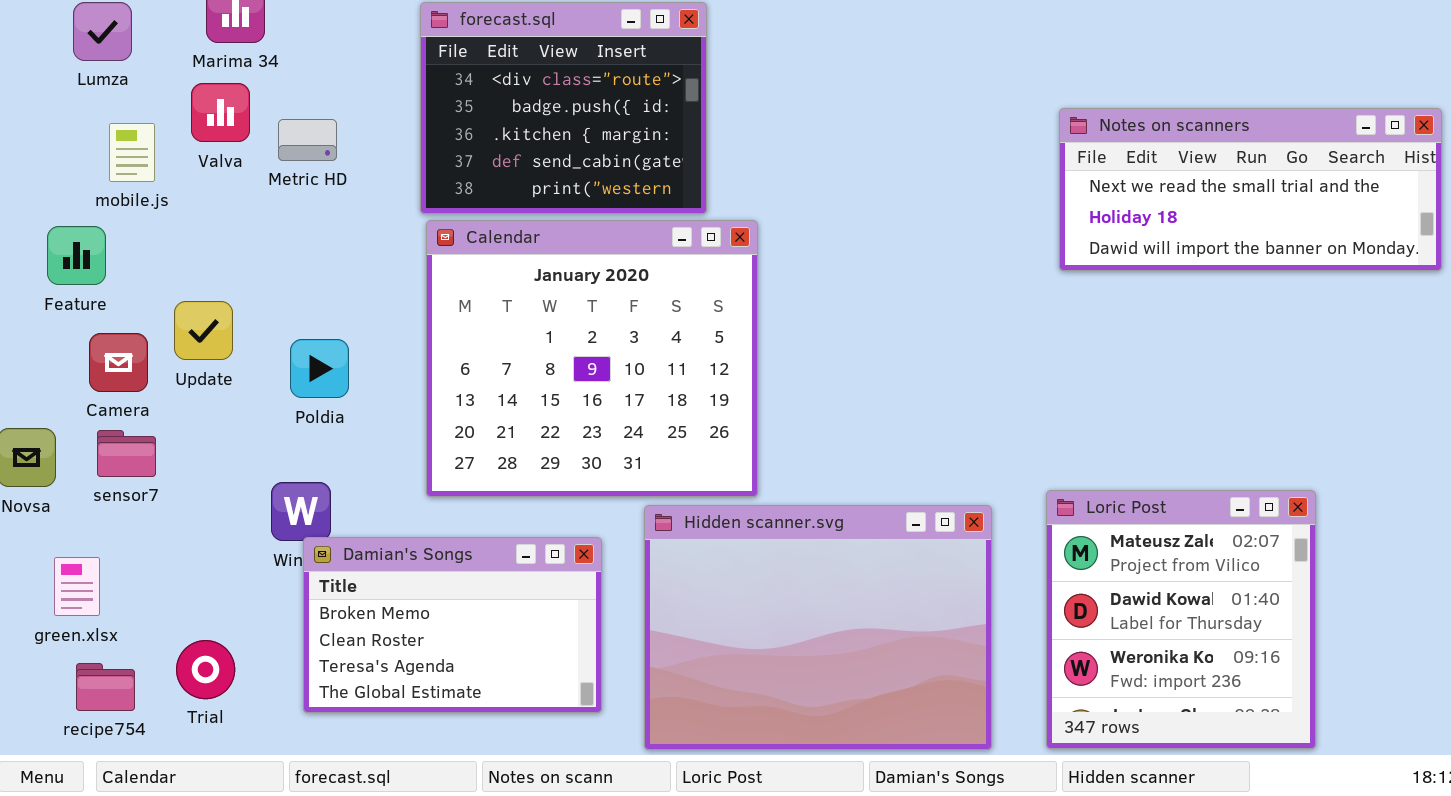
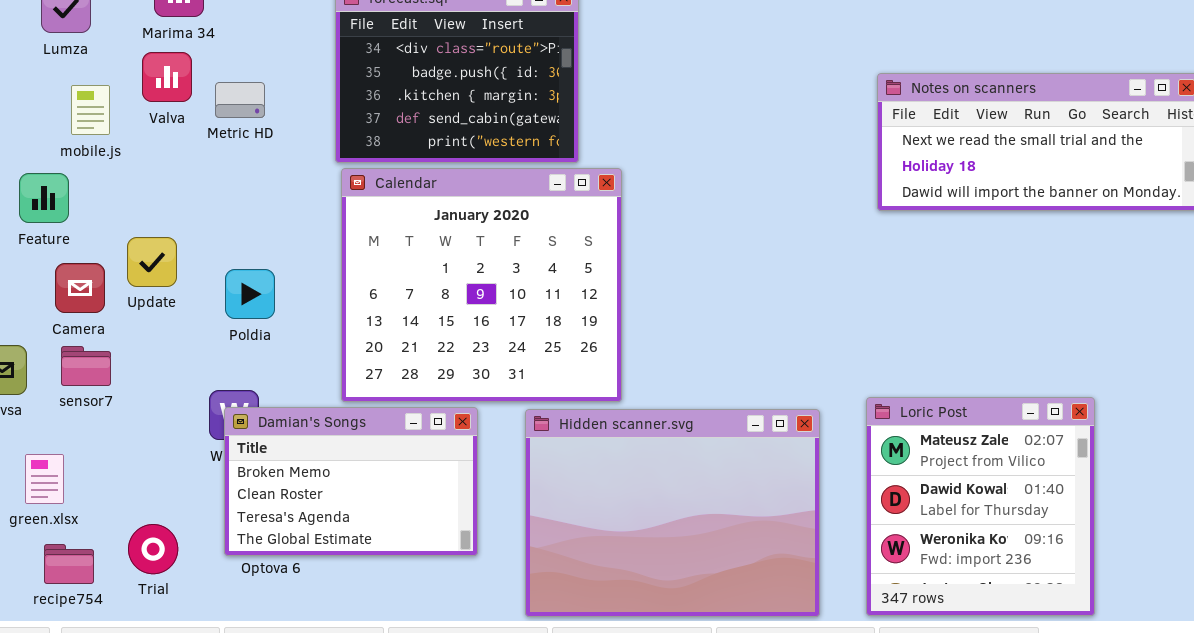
Damian's Songs: [303,537,602,713] -> [224,407,478,556], moved

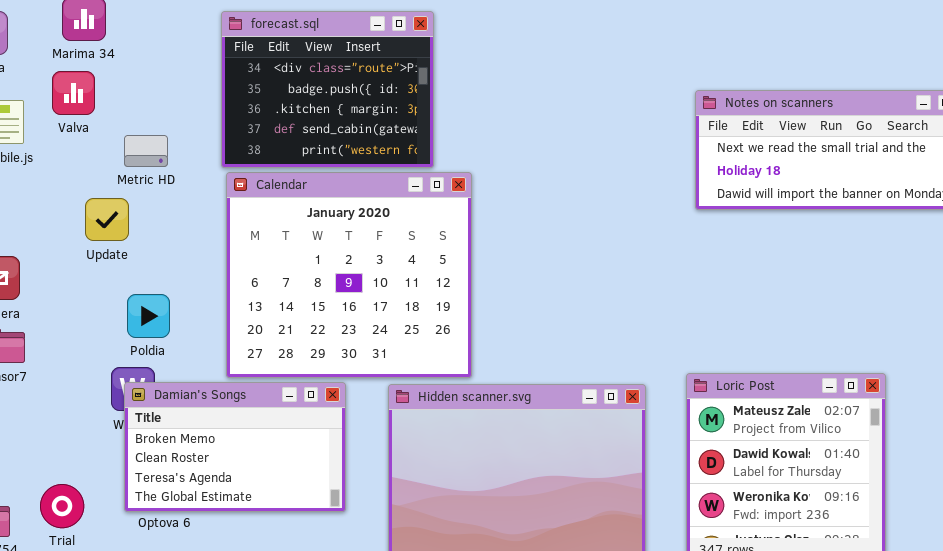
Metric HD: [215,82,265,118] -> [124,135,168,167], moved
Update: [127,237,177,287] -> [85,198,129,241], moved
Poldia: [225,269,275,319] -> [127,294,170,338], moved

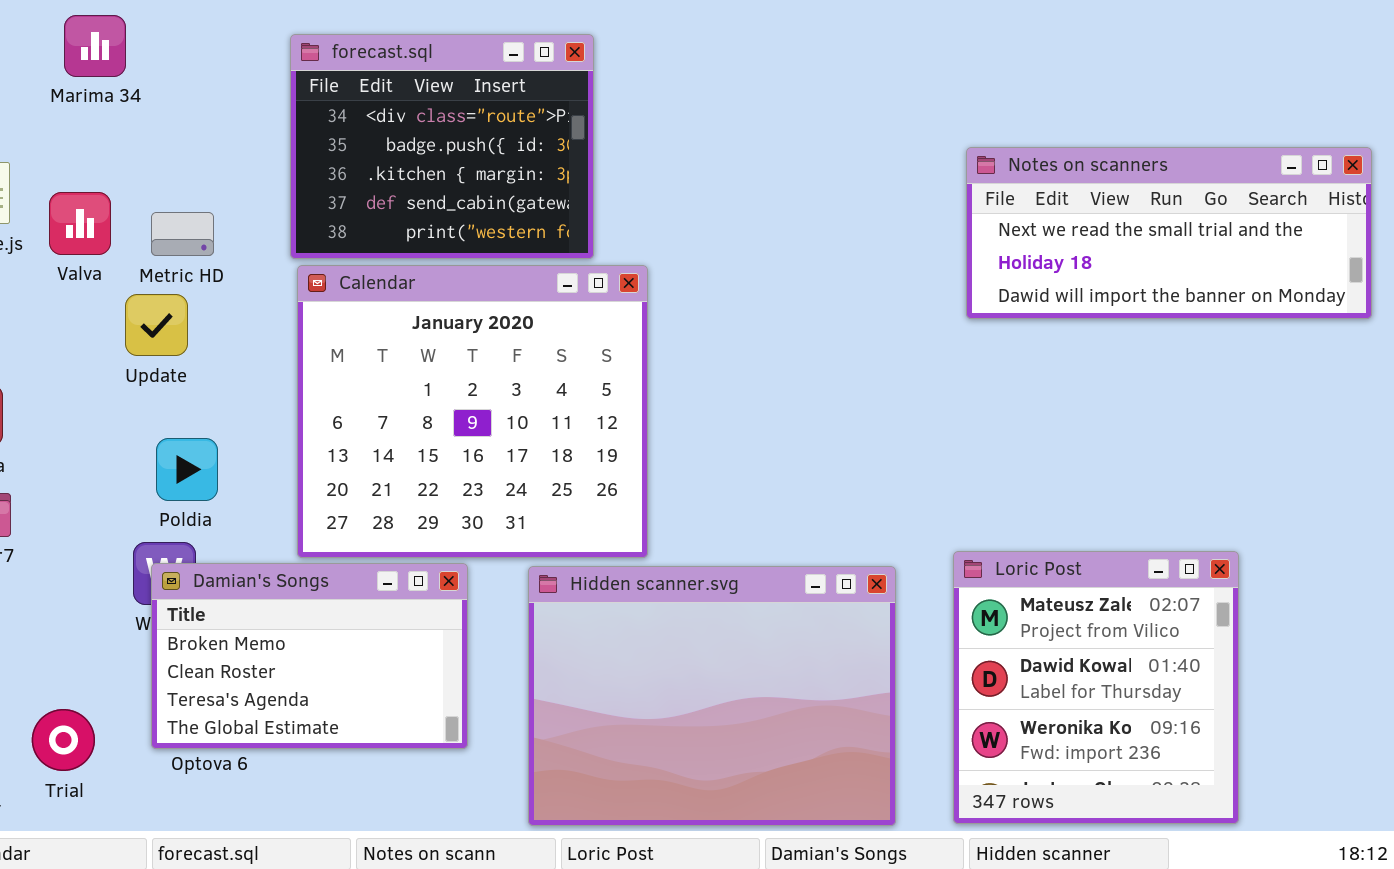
Valva: [52,71,95,115] -> [49,192,111,255], moved
Update: [85,198,129,241] -> [125,294,188,356], moved

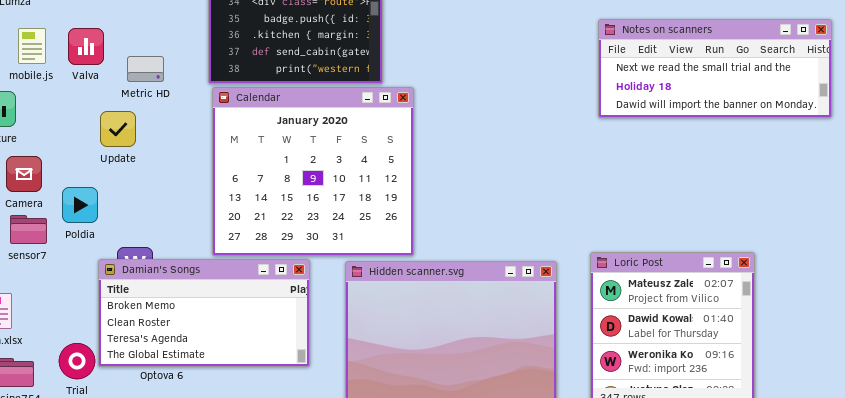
Valva: [49,192,111,255] -> [68,28,104,65], moved
Update: [125,294,188,356] -> [100,111,136,147], moved
Poldia: [156,438,218,501] -> [62,187,98,223], moved
Damian's Songs: [151,563,468,749] -> [98,259,310,367], resized

